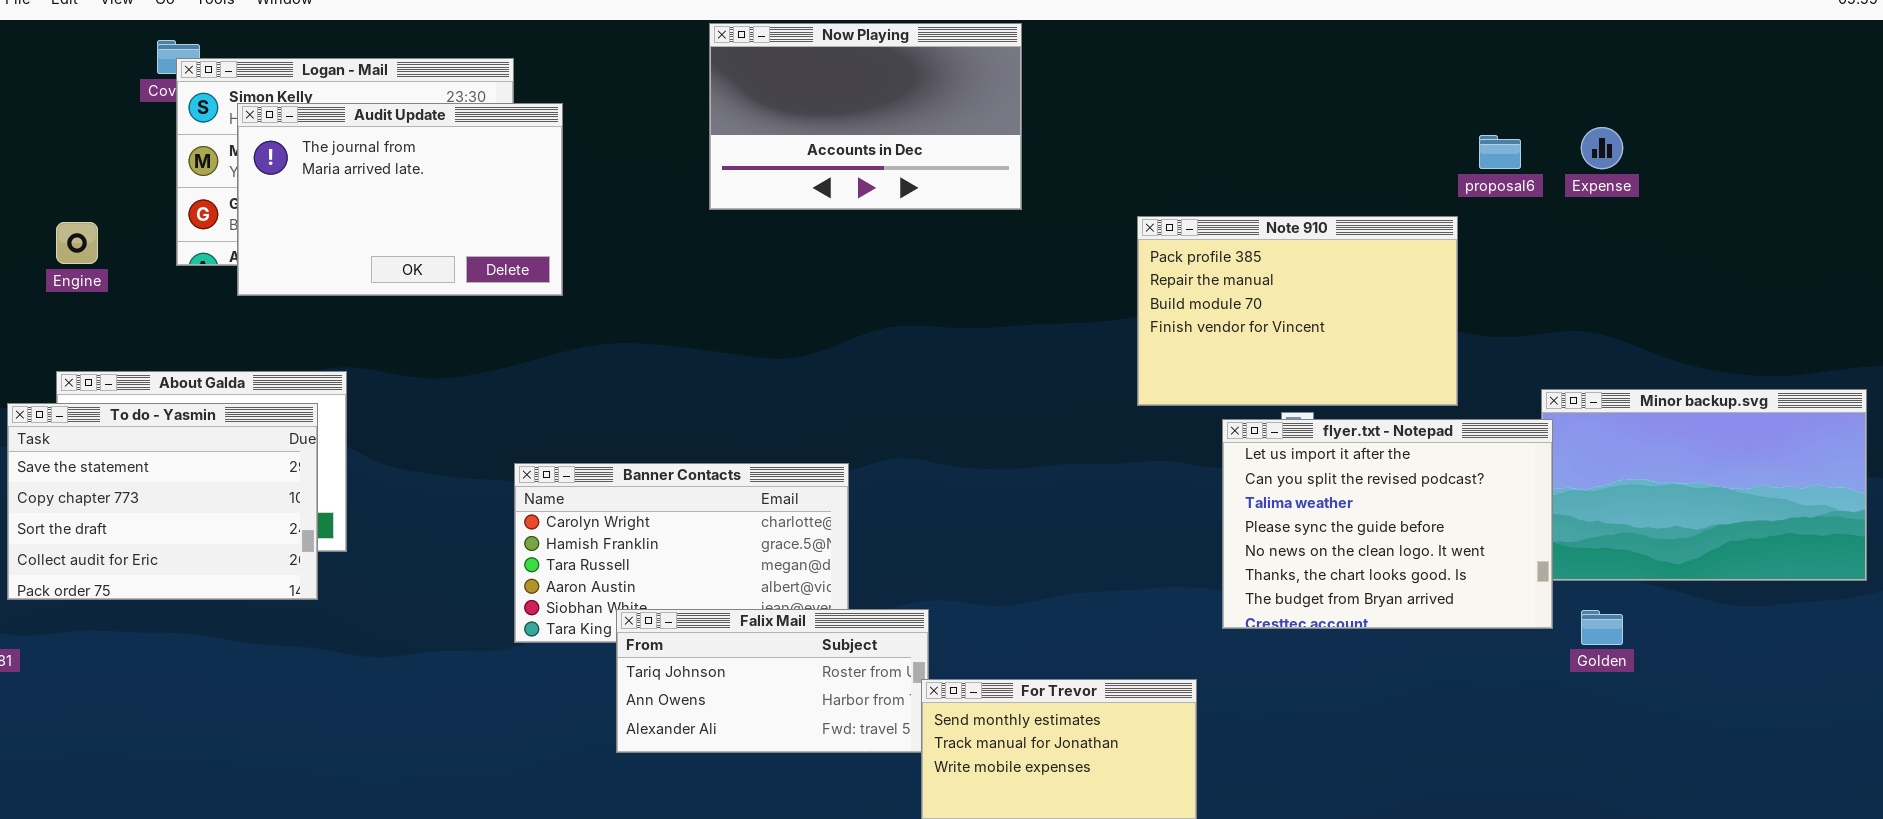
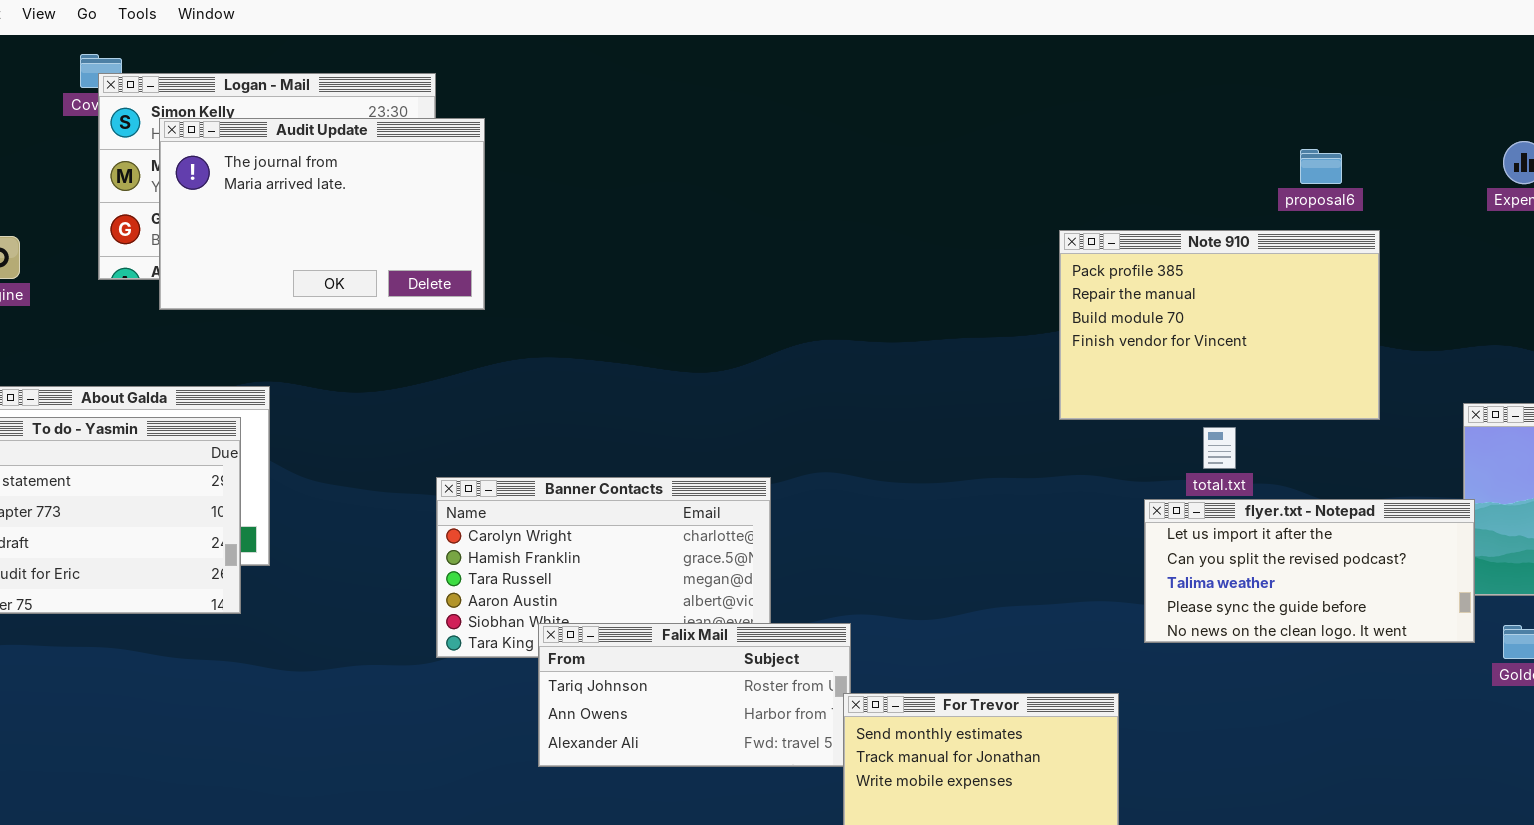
Now Playing: [709,23,1022,210] -> none, closed
proposal6: [1479,135,1521,169] -> [1300,149,1342,184], moved
flyer.txt - Notepad: [1222,419,1553,629] -> [1144,499,1475,643], resized

